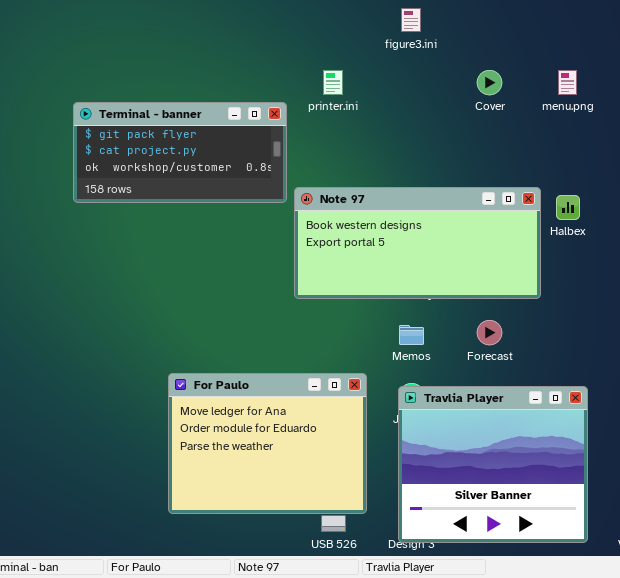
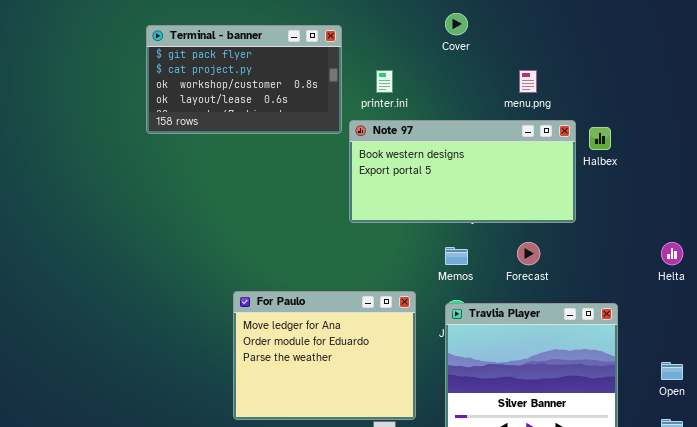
printer.ini: [323,70,343,95] -> [376,70,393,93], moved
Cover: [477,70,502,95] -> [445,13,468,35], moved
menu.png: [558,70,577,95] -> [519,70,537,93], moved
Terminal - banner: [73,102,287,203] -> [146,25,342,134], resized

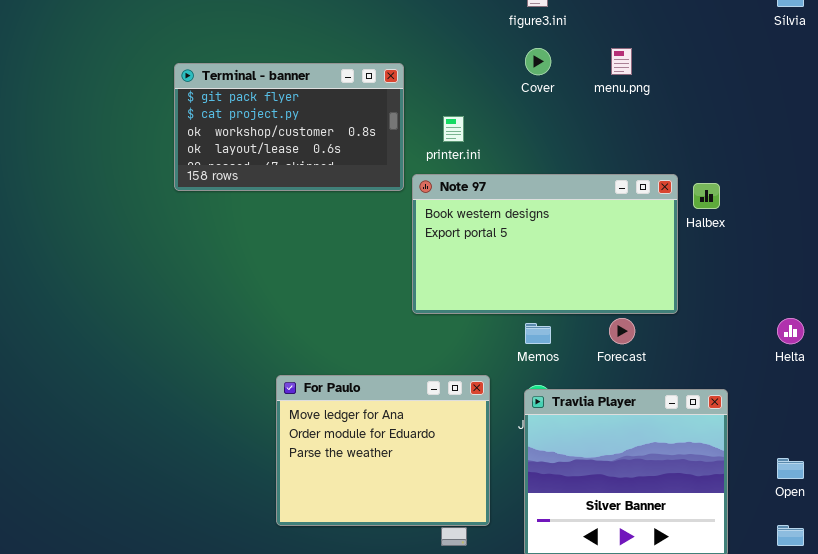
menu.png: [519,70,537,93] -> [611,48,632,75], moved
Note 97: [349,120,576,223] -> [412,174,678,314], resized

